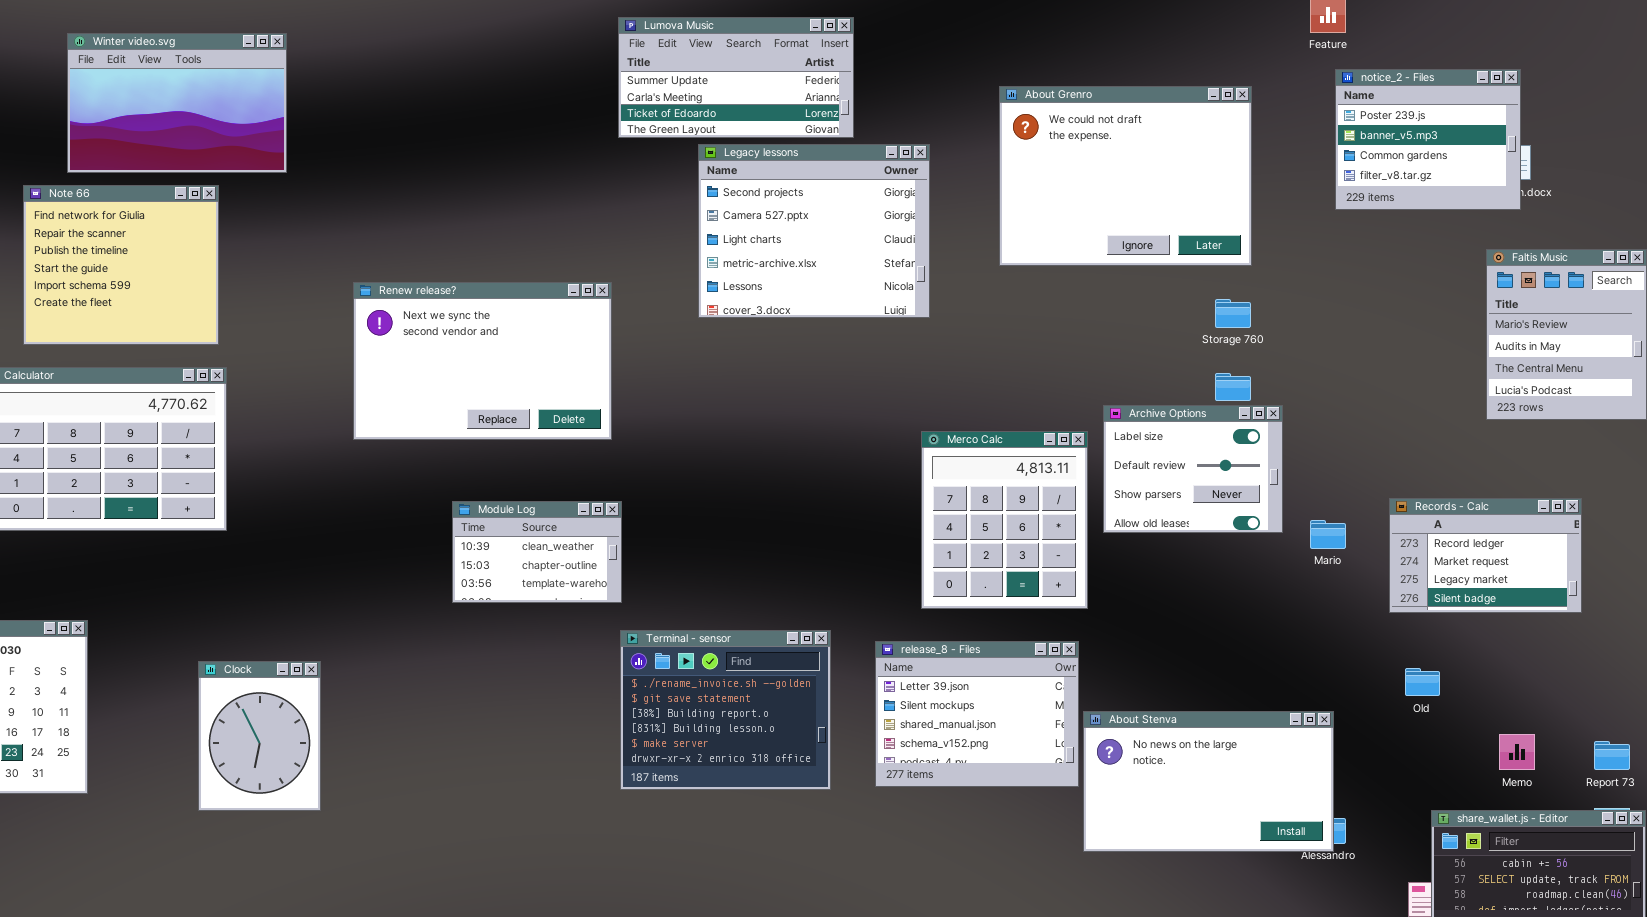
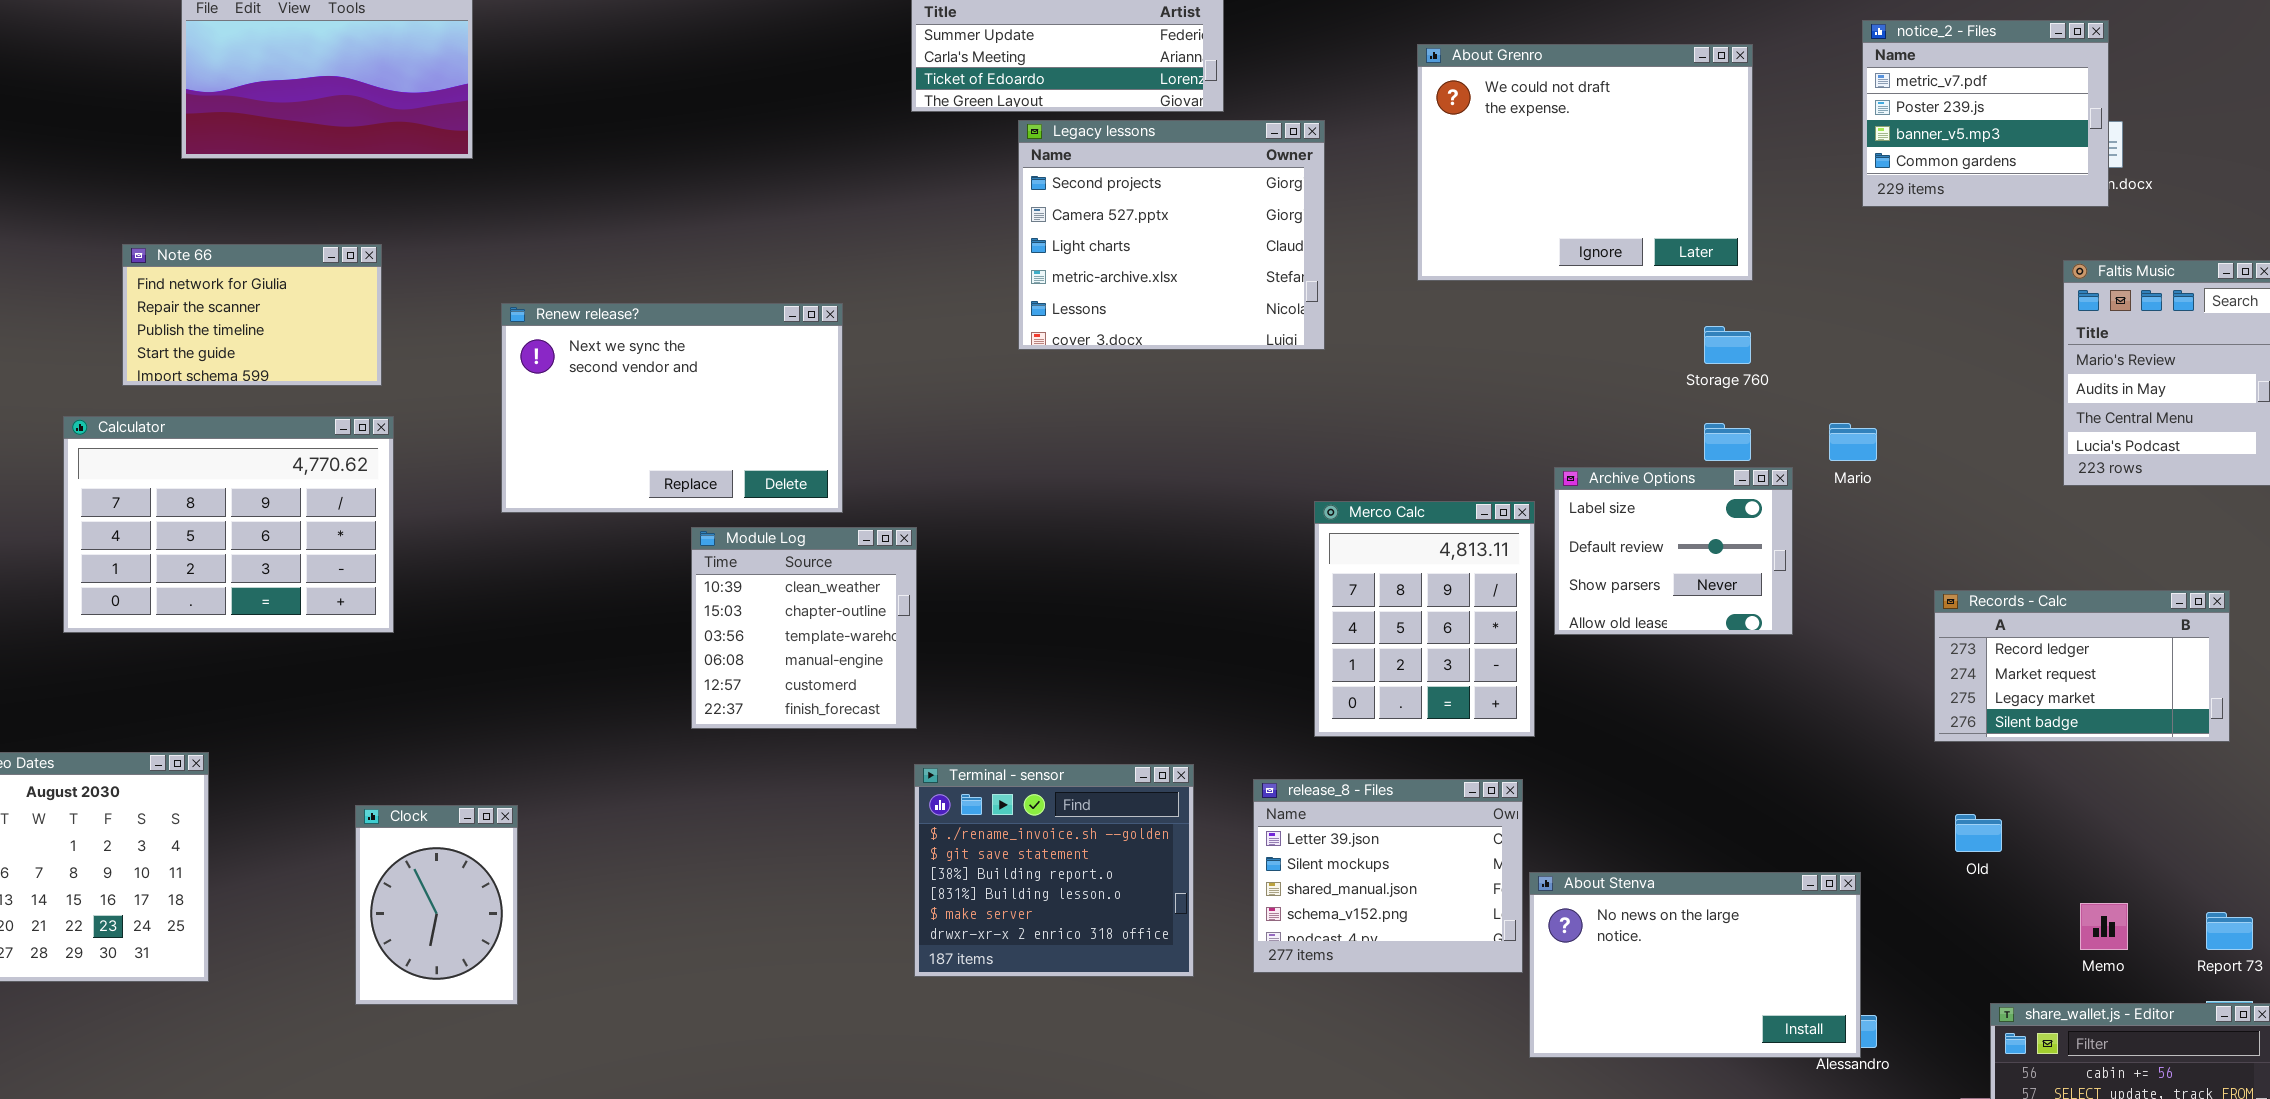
notice_2 - Files: [1335,69,1521,210] -> [1862,20,2109,207], scrolled up 1 row
Note 66: [23,185,219,345] -> [122,244,382,386], resized
Renew release?: [353,282,612,440] -> [501,303,843,513], moved
Records - Calc: [1389,498,1582,613] -> [1934,590,2230,742], resized
Module Log: [452,501,622,603] -> [691,527,917,729], resized
Mario: [1310,520,1346,549] -> [1829,423,1877,461], moved

